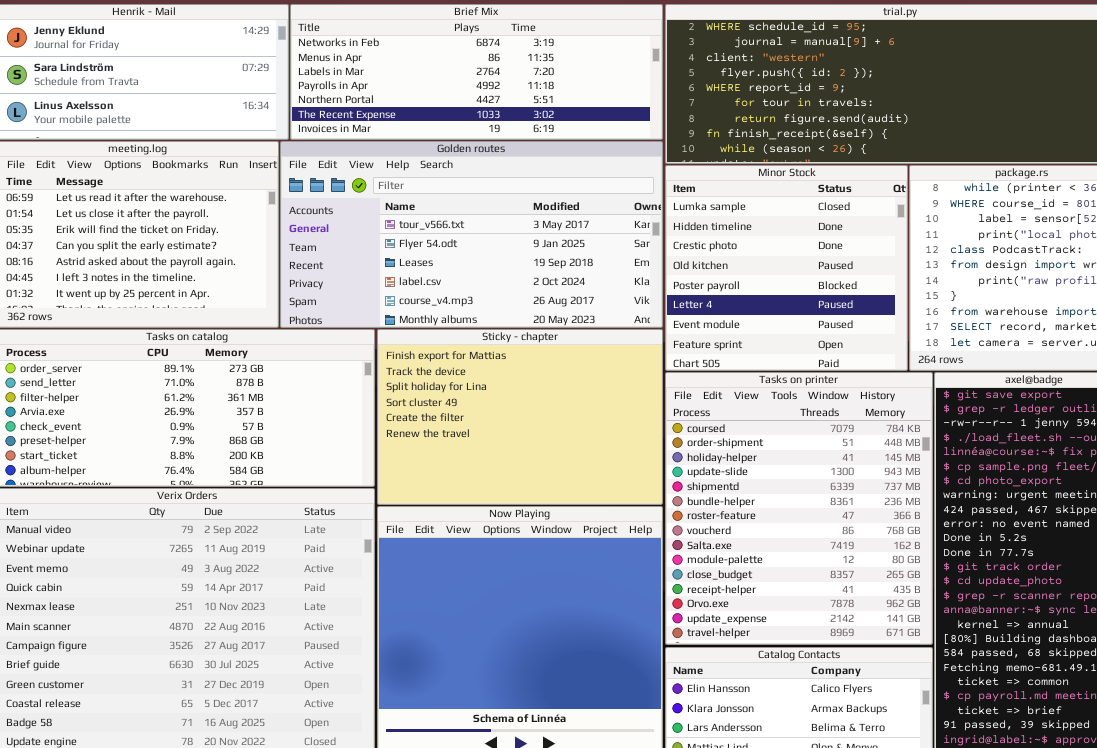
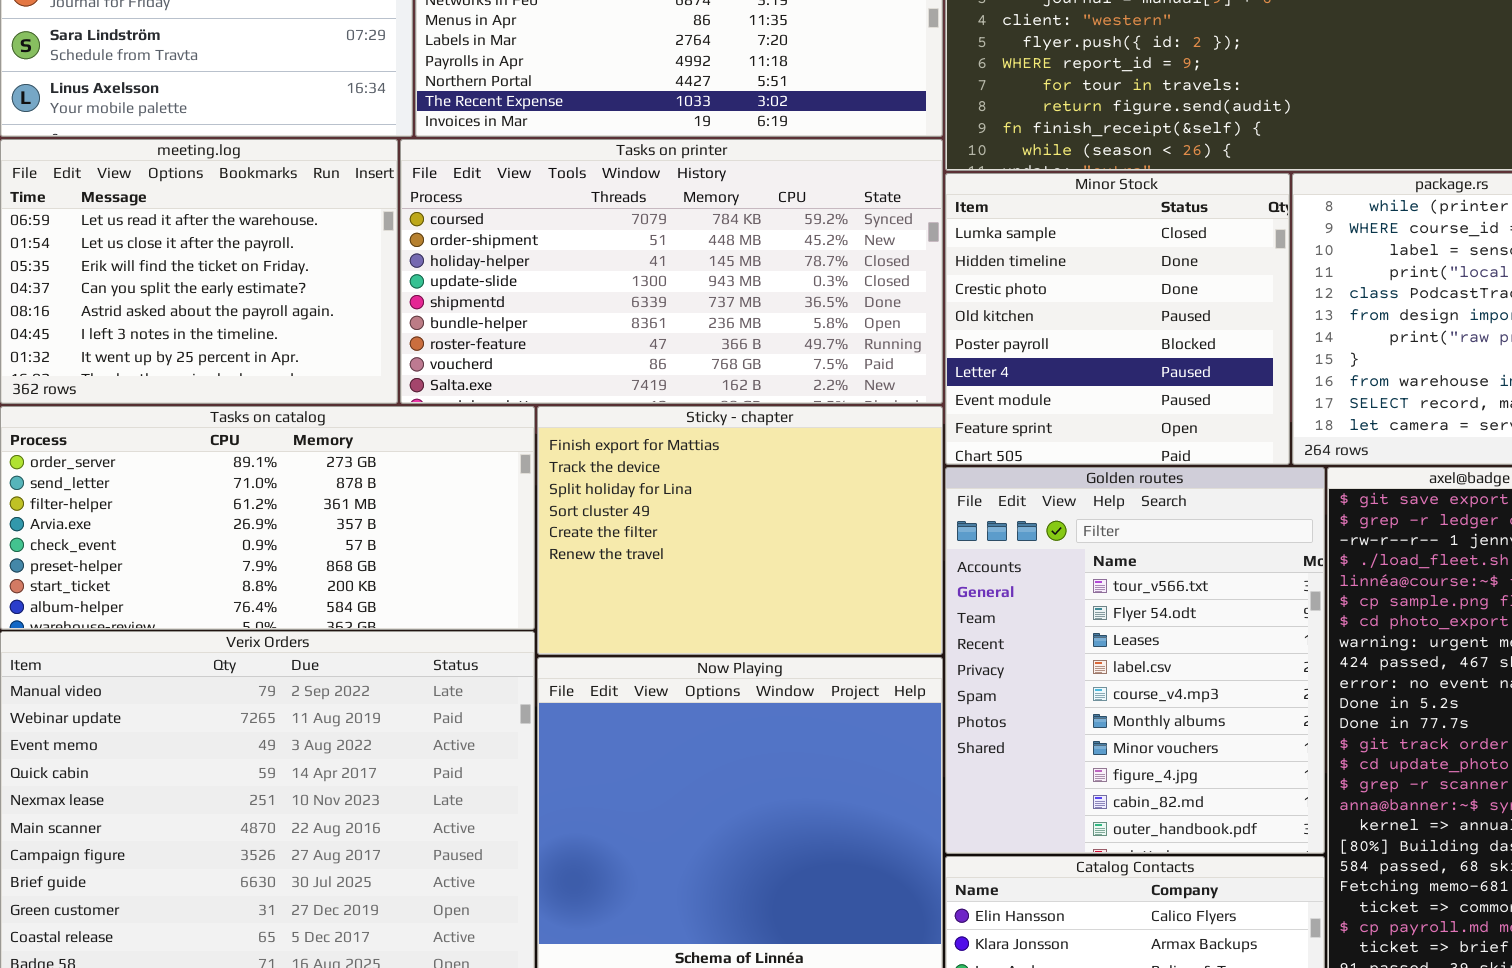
Golden routes: [280,141,663,328] -> [945,467,1325,854], moved, resized
Tasks on printer: [665,372,933,645] -> [400,139,943,404], moved, resized

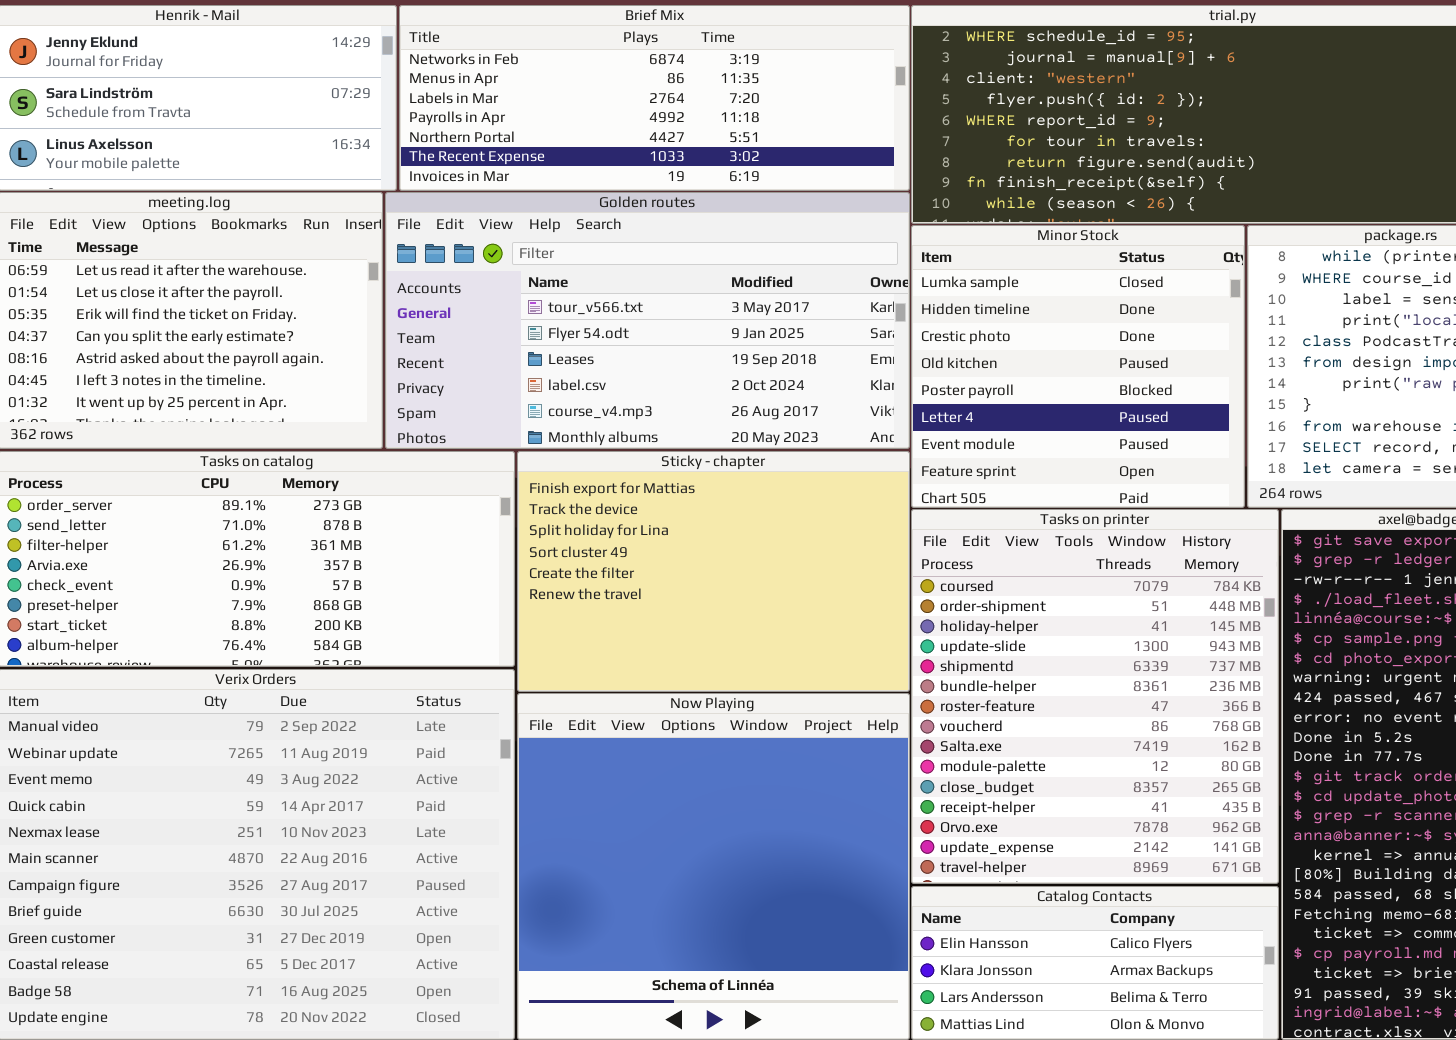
Tasks on printer: [400,139,943,404] -> [911,509,1279,884], moved, resized
Golden routes: [945,467,1325,854] -> [385,192,910,449], moved, resized

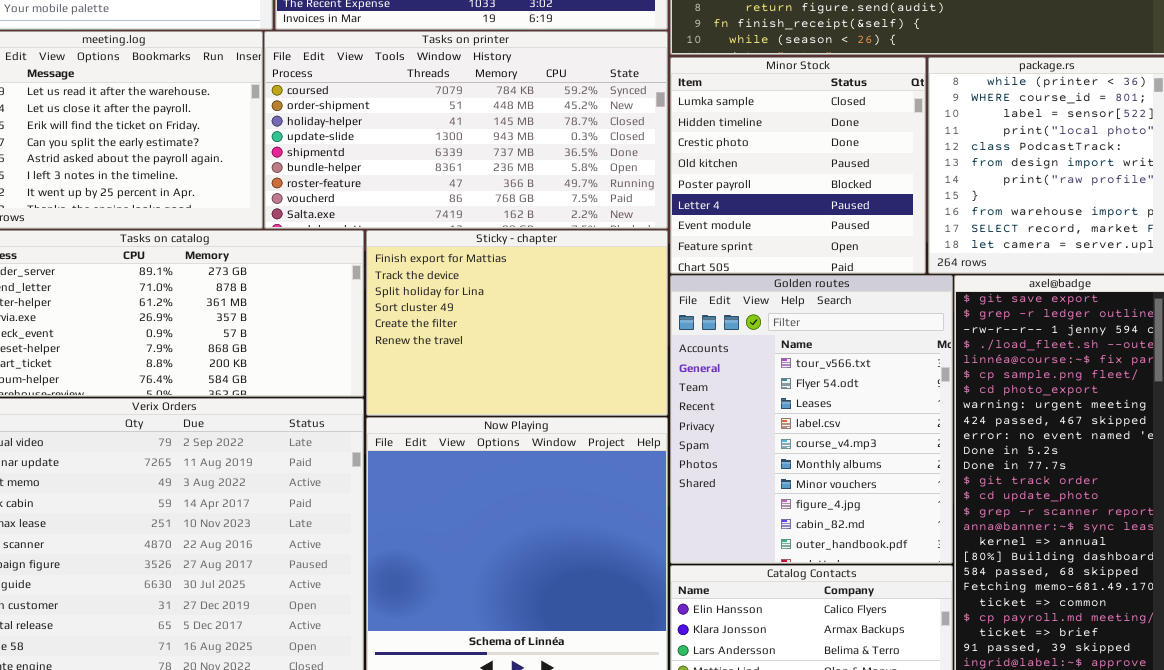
Golden routes: [385,192,910,449] -> [670,275,953,564], moved, resized
Tasks on printer: [911,509,1279,884] -> [264,31,668,229], moved, resized

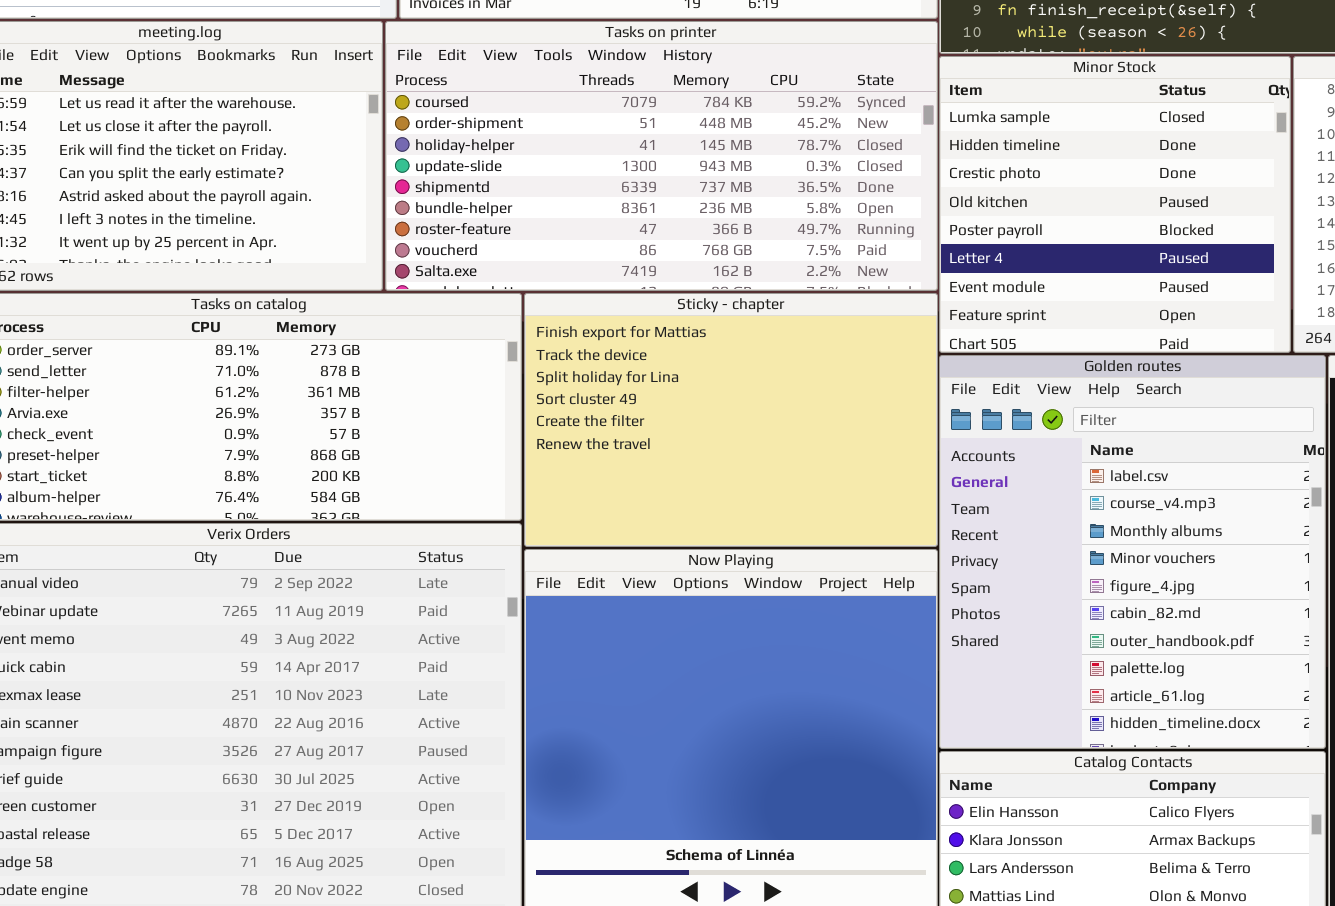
Golden routes: [670,275,953,564] -> [939,355,1326,749], scrolled down 3 rows

